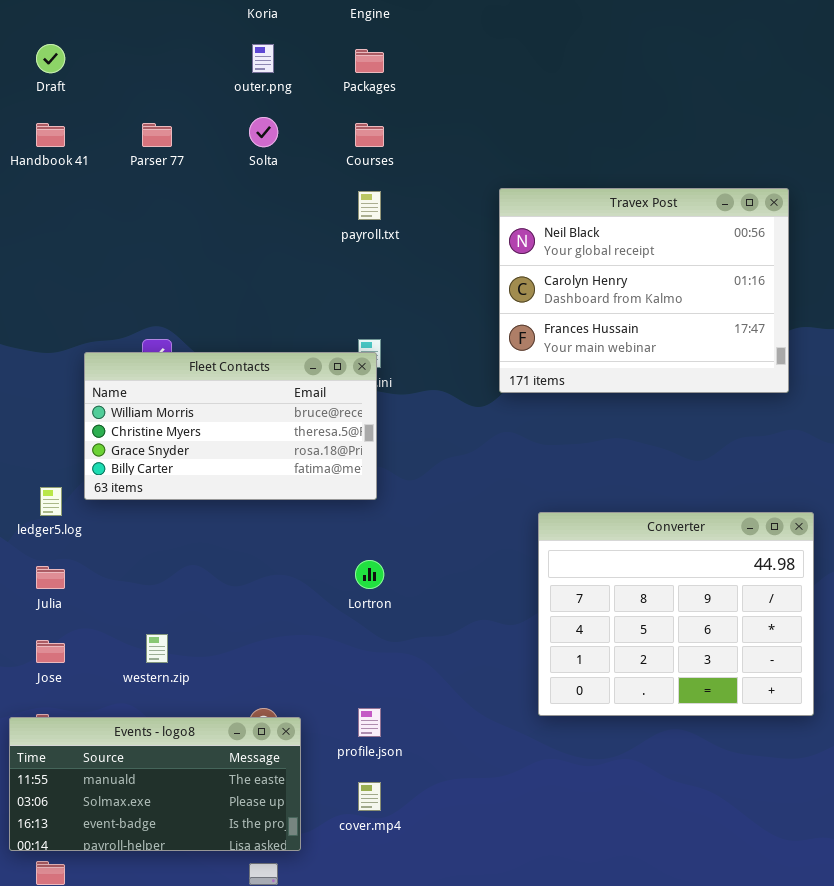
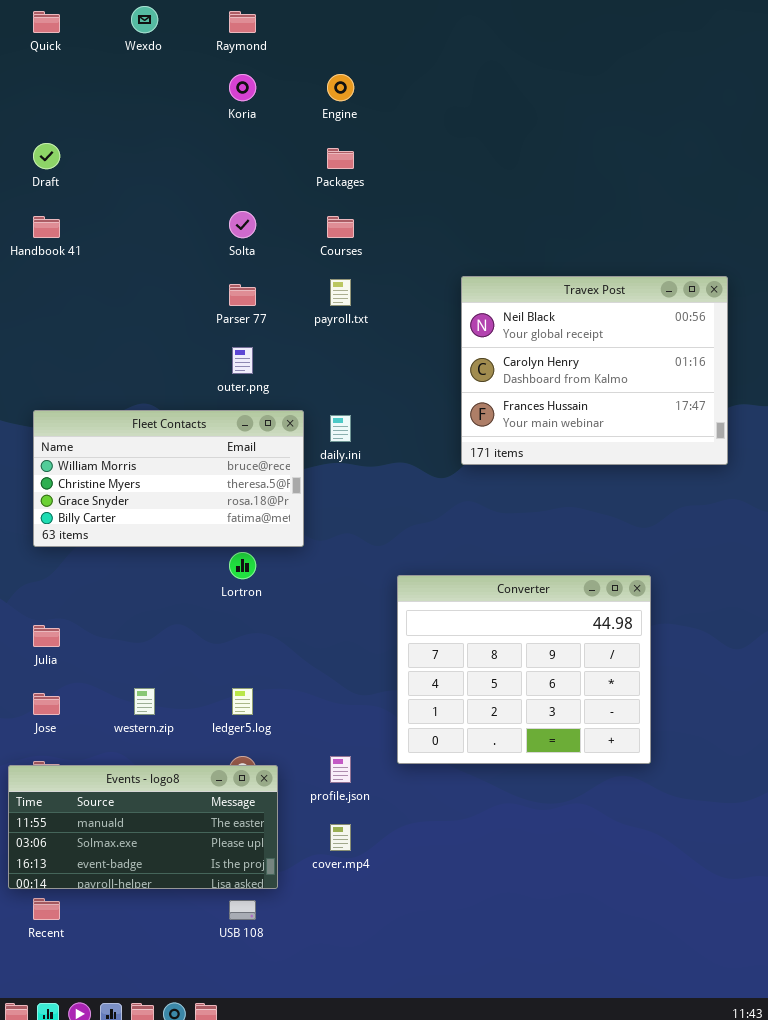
outer.png: [252,44,274,73] -> [232,347,253,374], moved
Parser 77: [142,123,172,147] -> [229,284,256,306], moved
Fleet Contacts: [84,352,377,500] -> [33,410,304,547], moved
ledger5.log: [40,487,62,516] -> [232,688,253,715], moved
Converter: [538,512,814,716] -> [397,575,651,764], moved
Lortron: [355,560,384,589] -> [229,552,256,579], moved

